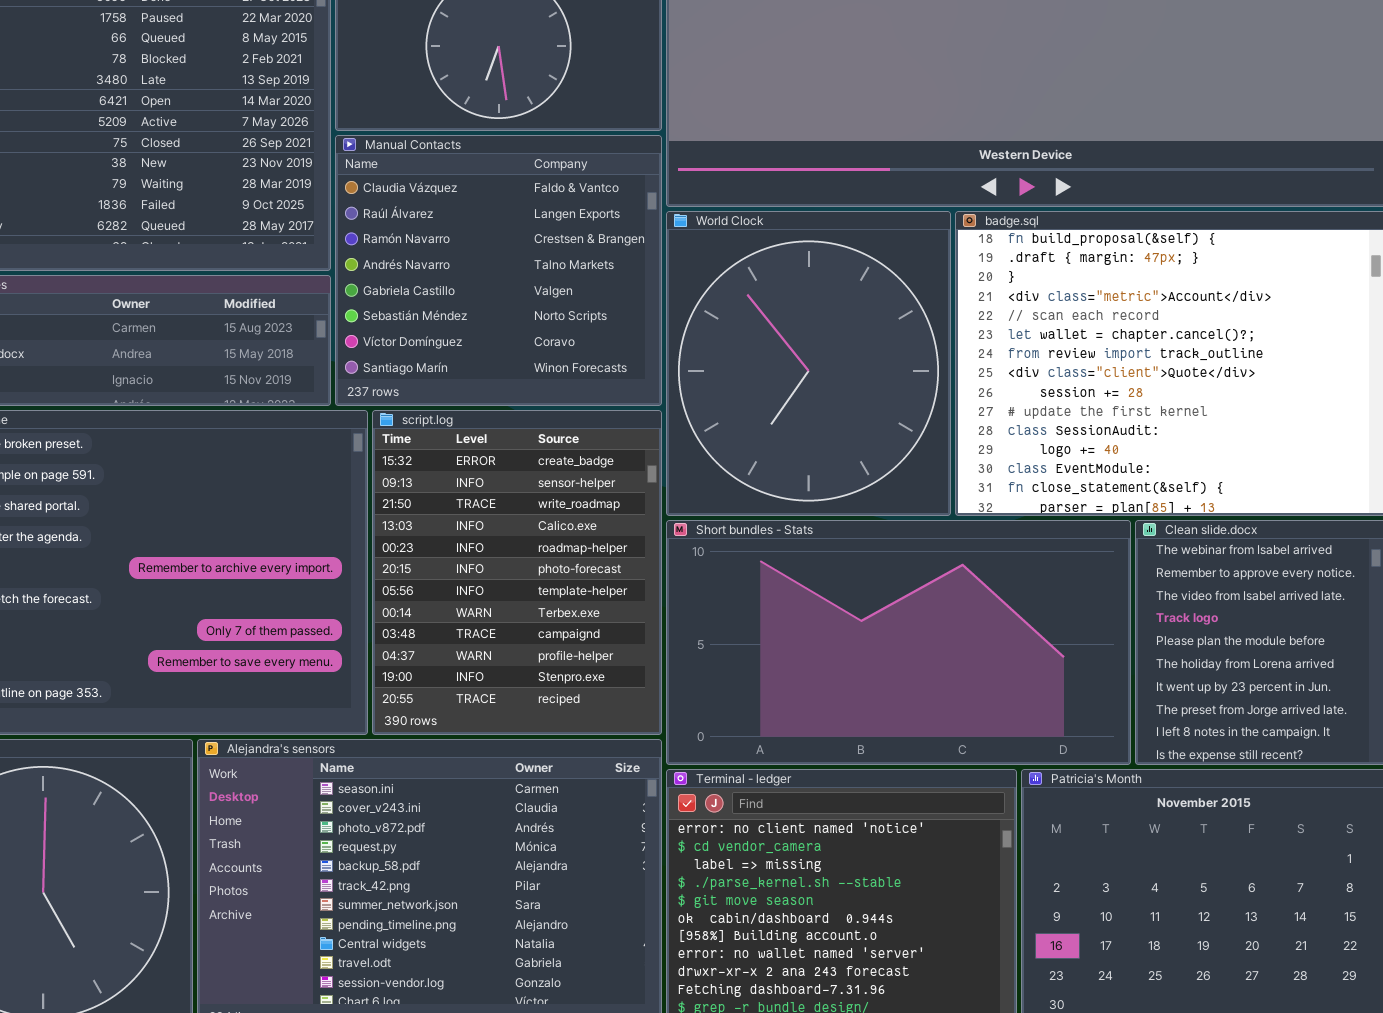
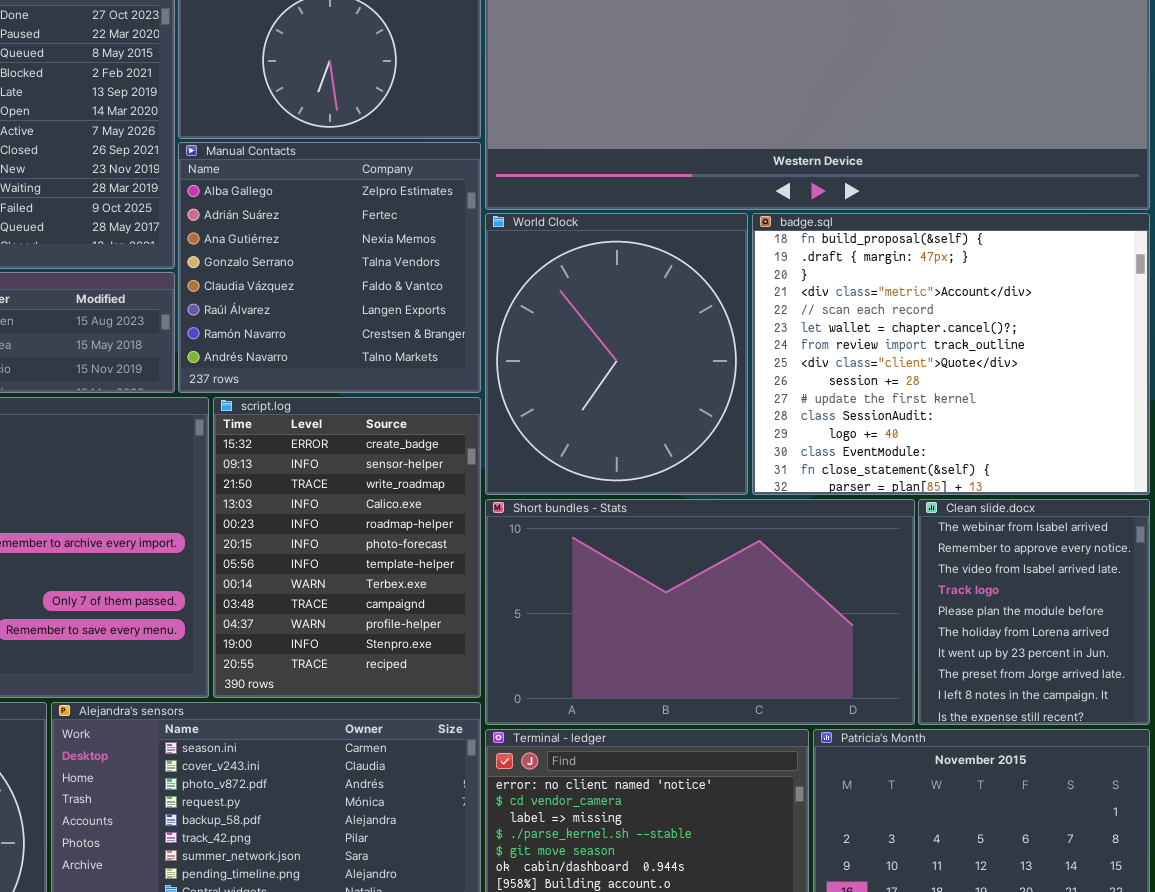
Manual Contacts: [335,135,662,406] -> [178,142,481,393], scrolled up 4 rows

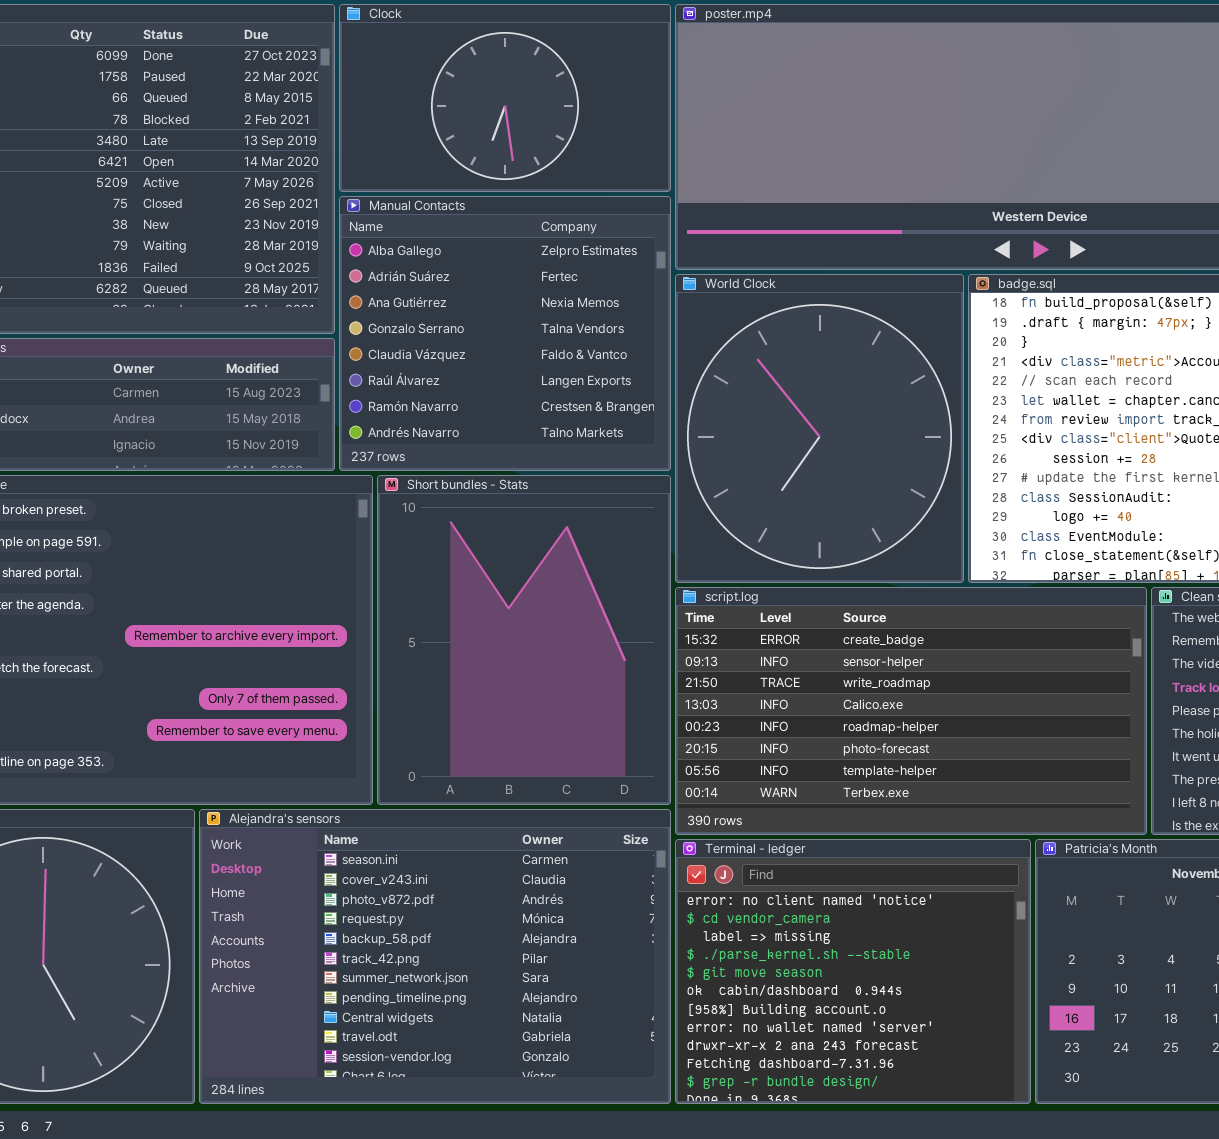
script.log: [213,397,481,698] -> [675,587,1147,835], moved, resized
Short bundles - Stats: [485,499,915,725] -> [377,475,671,805], moved, resized

